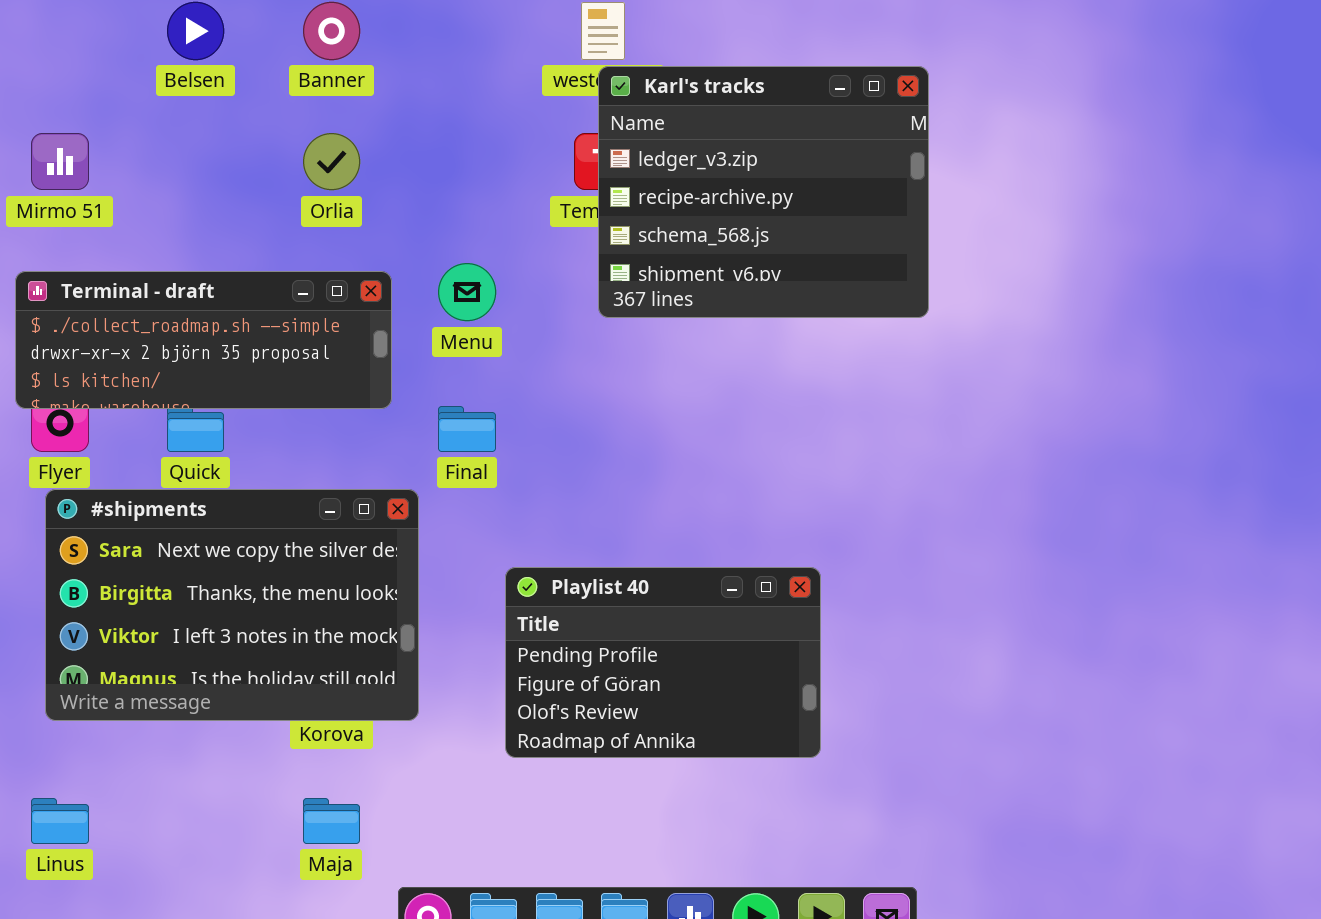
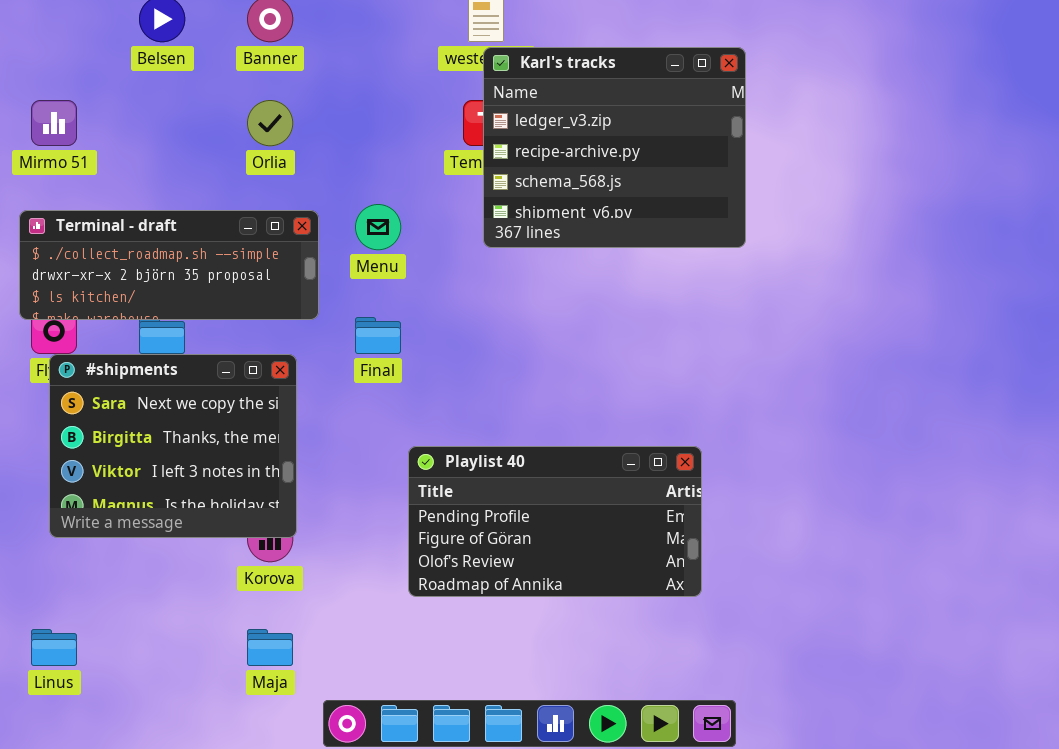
#shipments: [45,489,419,721] -> [49,354,297,538], moved, resized
Playlist 40: [505,567,821,758] -> [408,446,702,597], resized

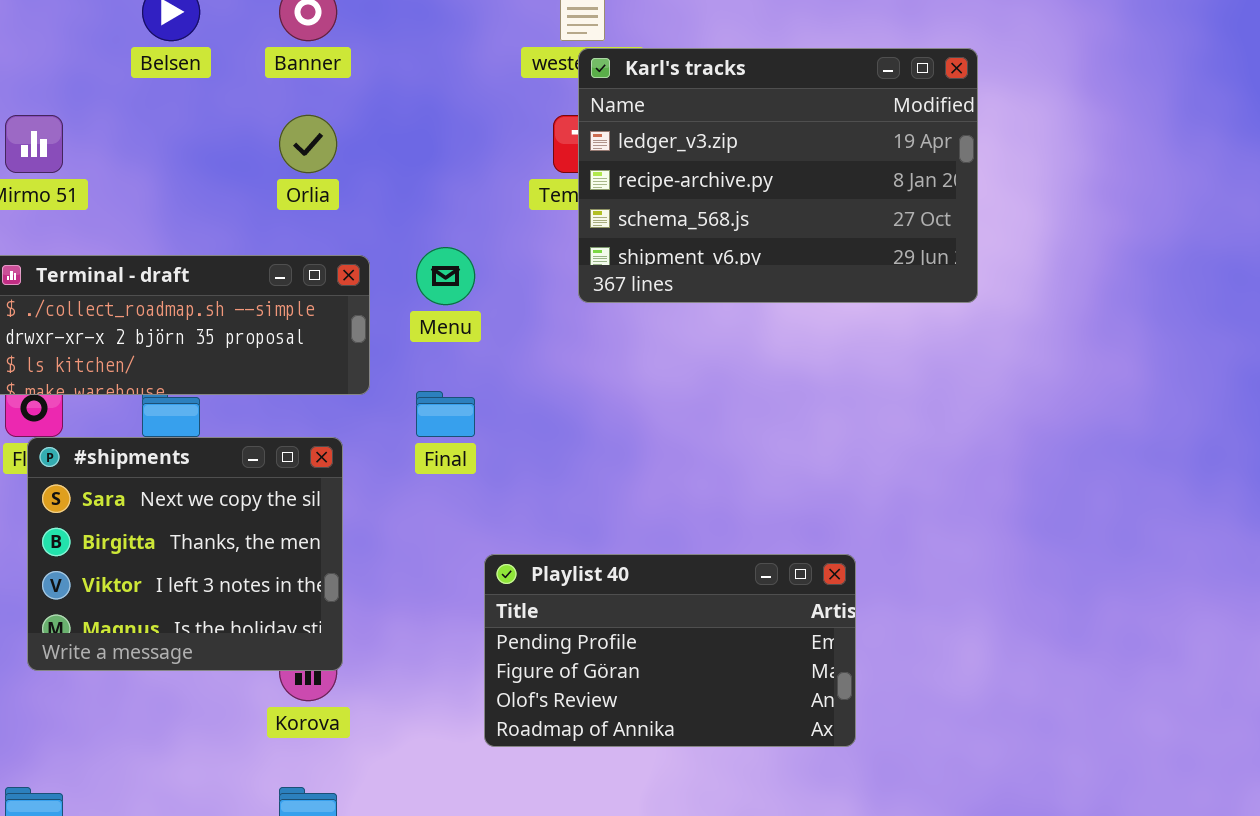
Karl's tracks: [483,47,746,248] -> [578,48,978,303], resized

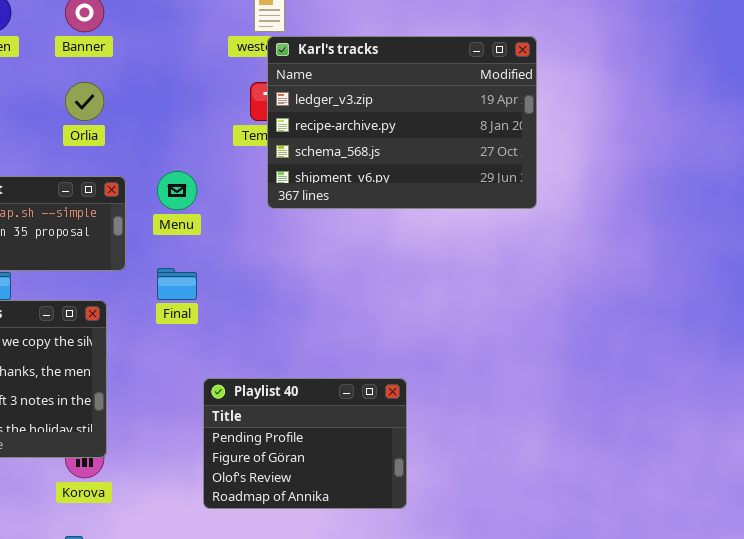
Playlist 40: [484,554,856,747] -> [203,378,407,509], resized

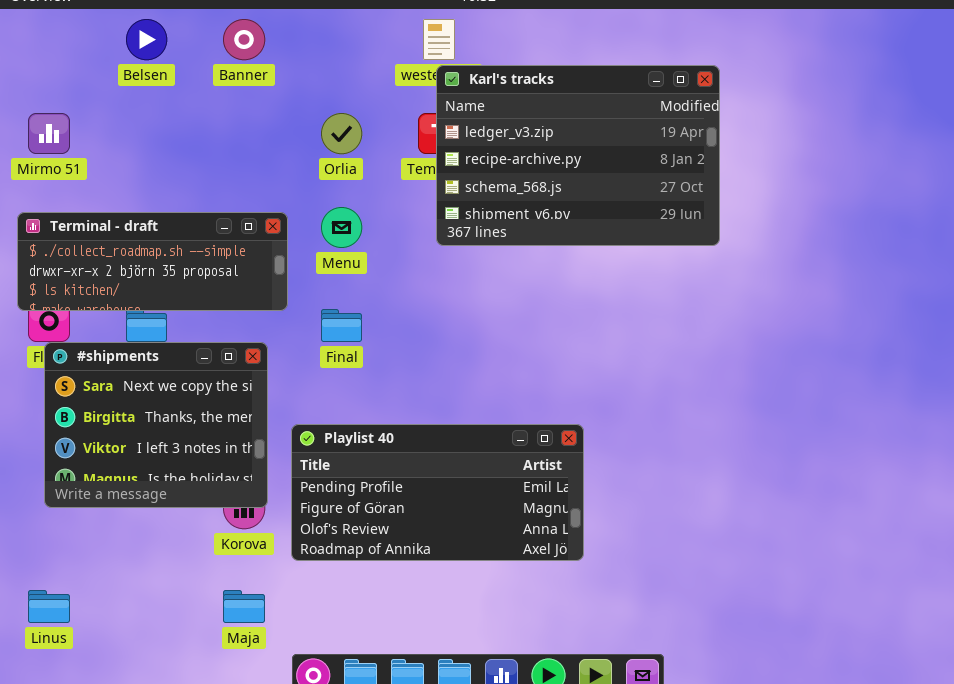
Orlia: [65,82,104,121] -> [321,113,362,154], moved
Playlist 40: [203,378,407,509] -> [291,424,584,561], resized

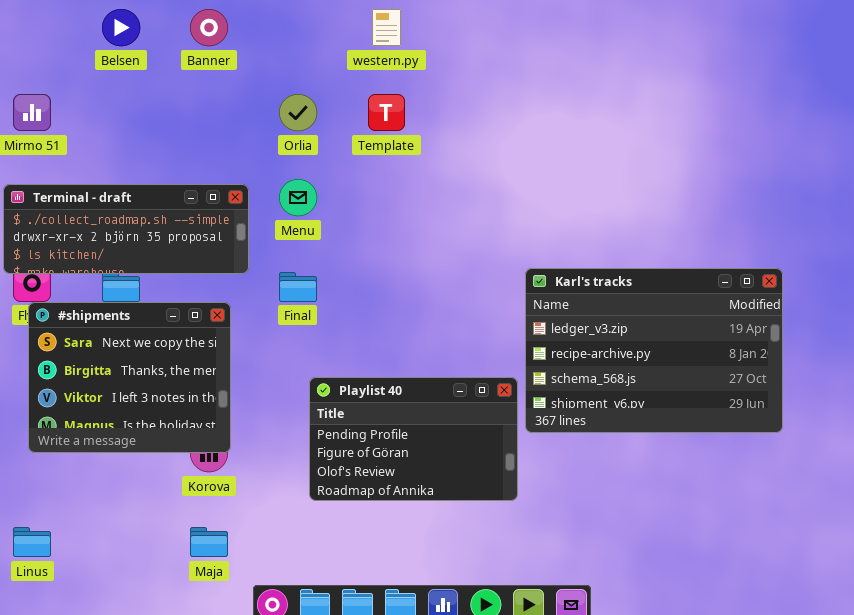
Karl's tracks: [436,65,720,246] -> [525,268,783,433], moved
Playlist 40: [291,424,584,561] -> [309,377,518,501], resized

